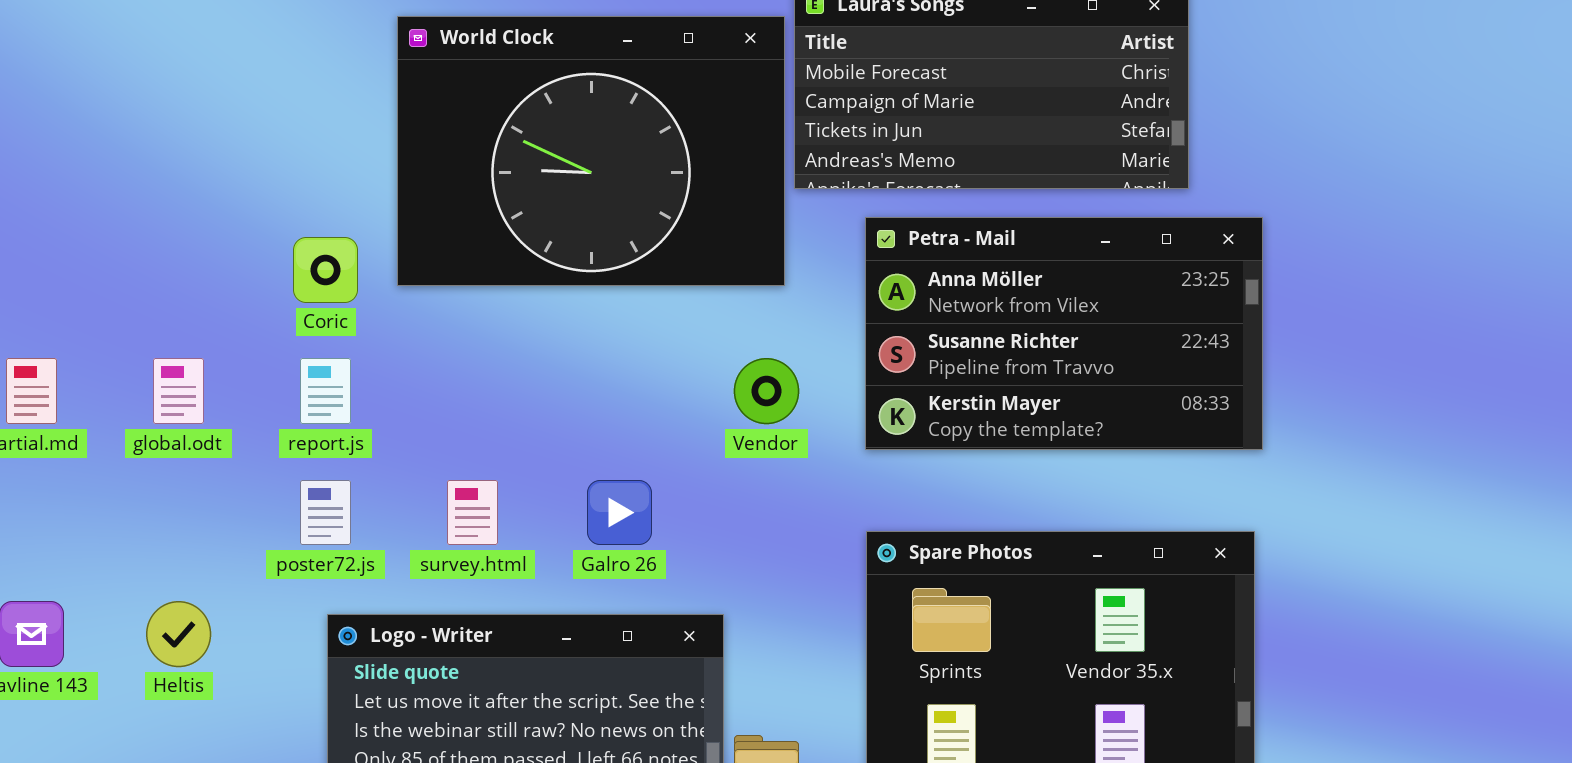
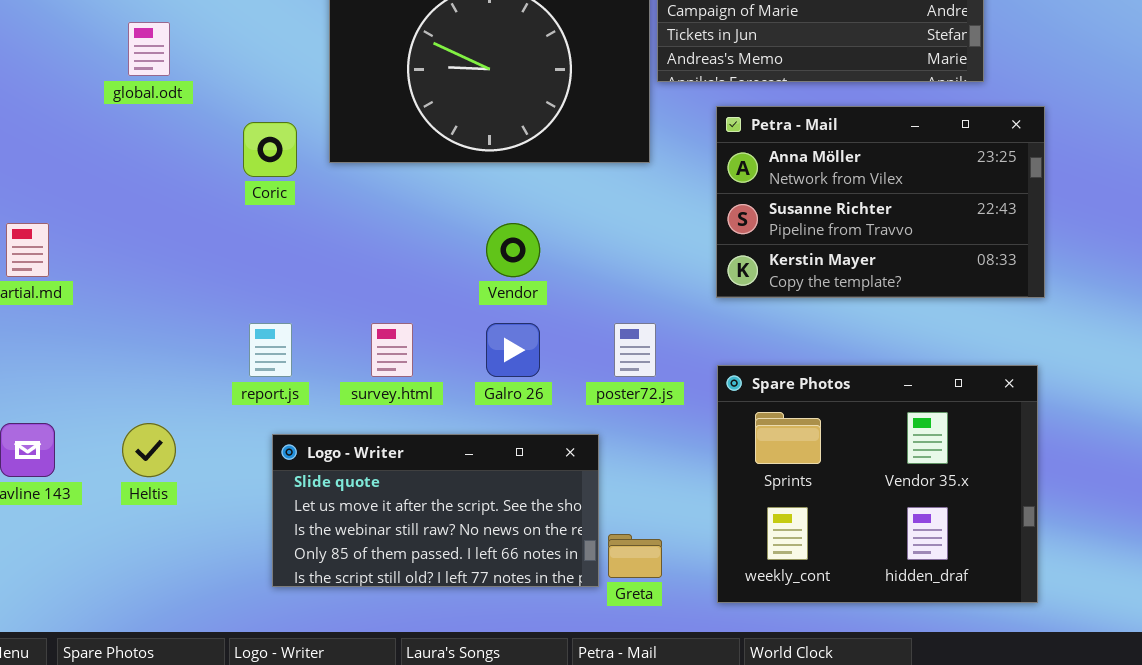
global.odt: [153,358,204,424] -> [128,22,170,76], moved
report.js: [300,358,351,424] -> [249,323,292,377], moved
Vendor: [734,358,799,424] -> [486,223,540,277], moved
poster72.js: [300,480,351,545] -> [614,323,656,377], moved

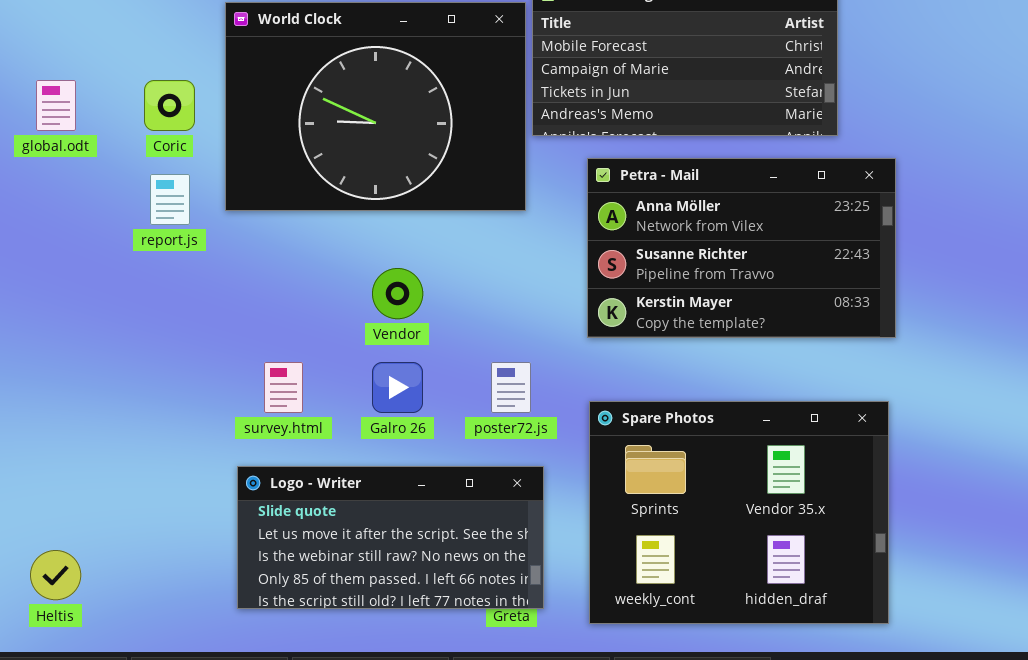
Coric: [243,122,297,177] -> [144,80,195,131], moved
report.js: [249,323,292,377] -> [150,174,190,225], moved
Heltis: [122,423,176,477] -> [30,550,81,600], moved
Logo - Writer: [272,434,599,587] -> [237,466,544,609], moved

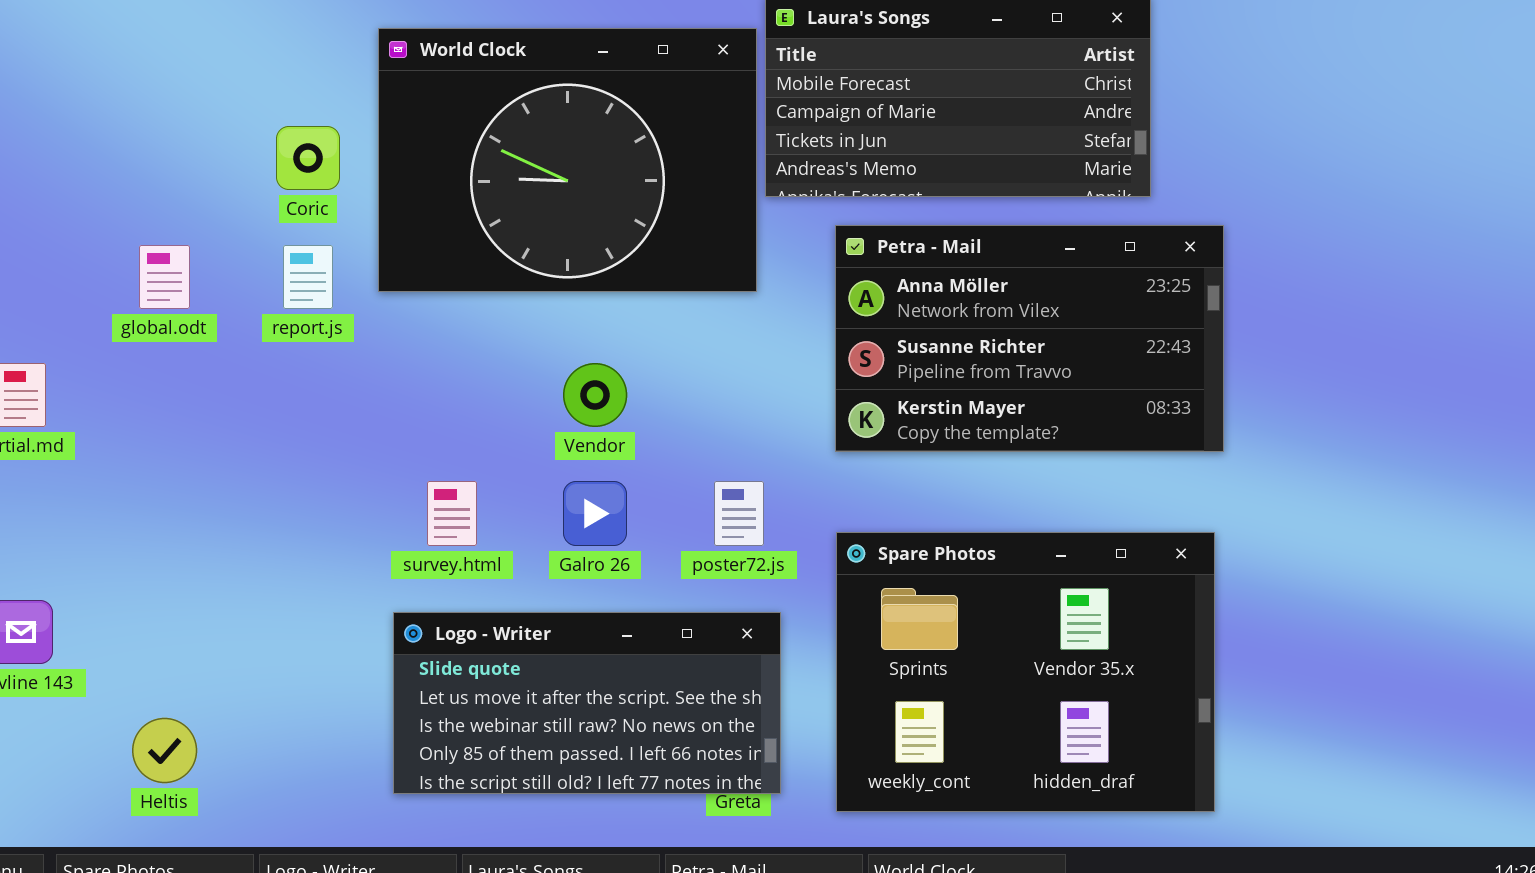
global.odt: [36,80,76,131] -> [139,245,190,309], moved

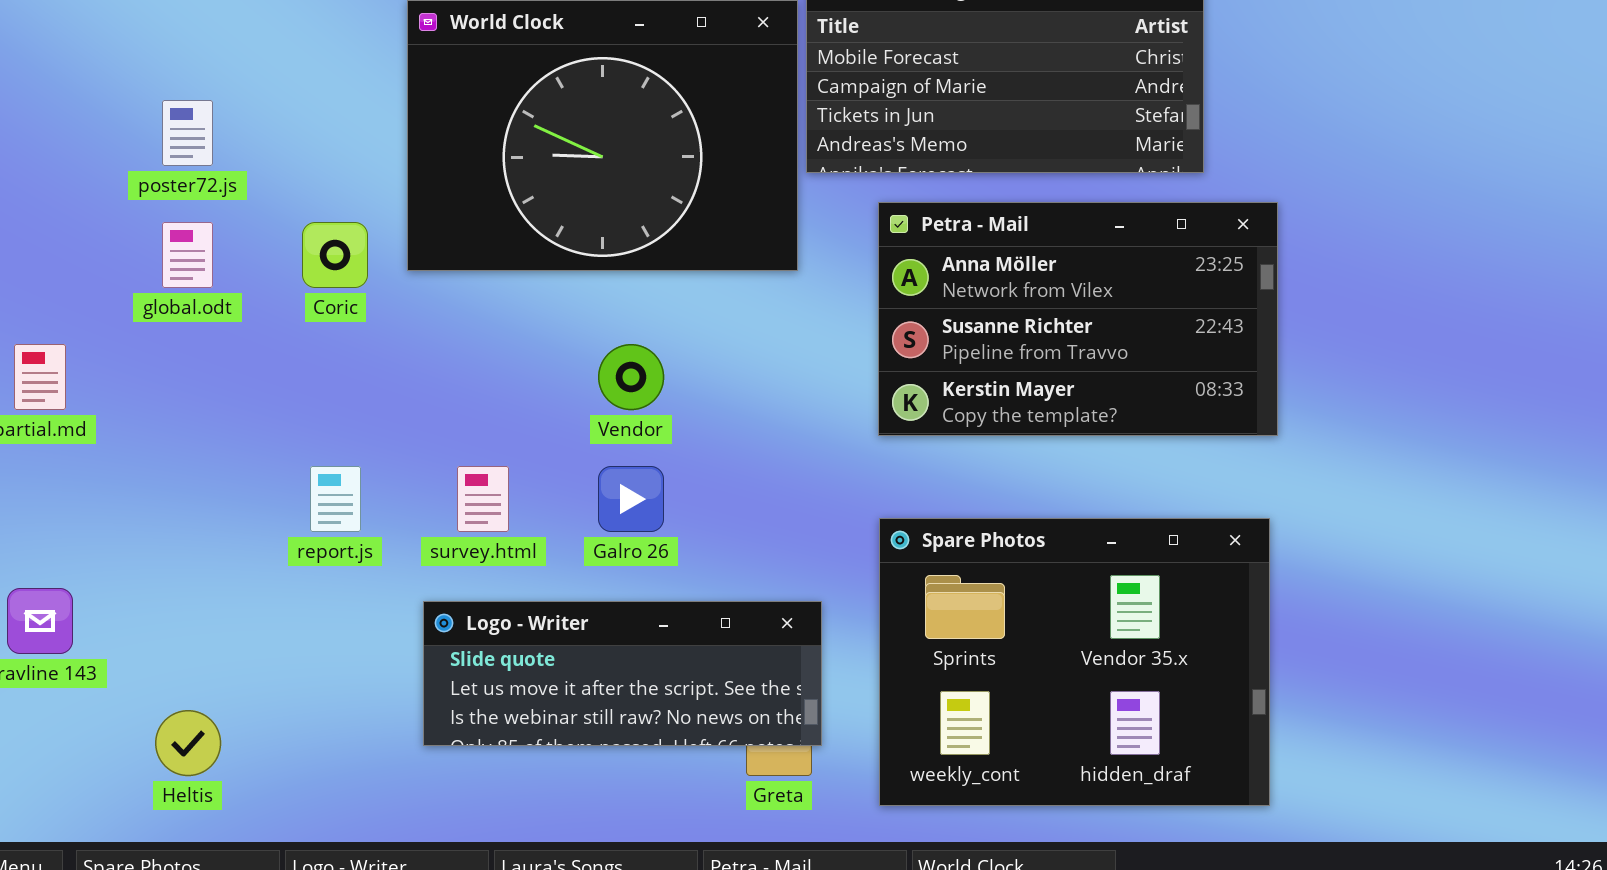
Coric: [276,126,340,190] -> [302,222,368,288], moved
report.js: [283,245,333,309] -> [310,466,361,532], moved
poster72.js: [714,481,764,546] -> [162,100,213,166], moved
Logo - Writer: [393,612,781,794] -> [423,601,822,746], resized

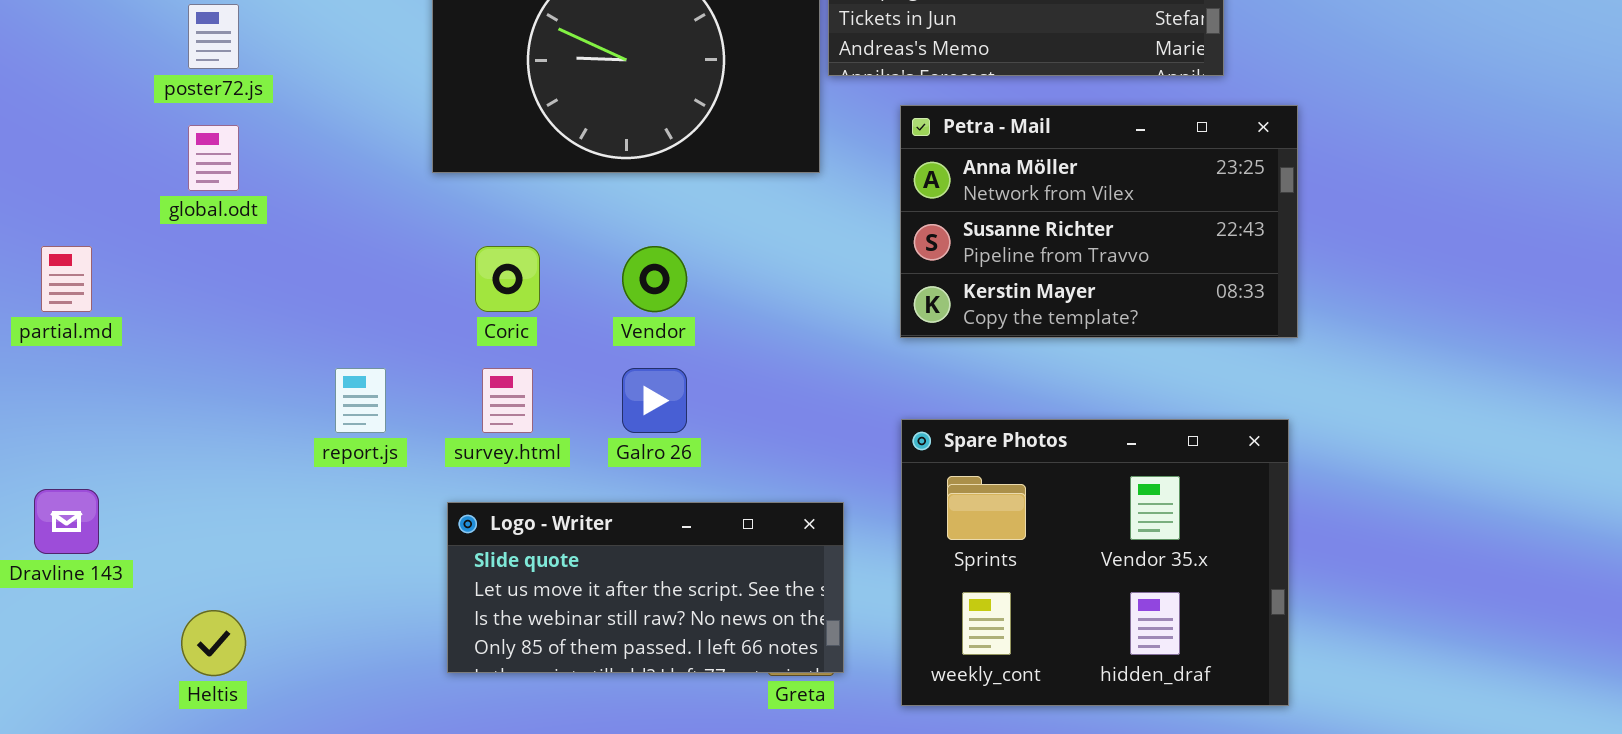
Coric: [302,222,368,288] -> [475,246,540,312], moved
Logo - Writer: [423,601,822,746] -> [447,502,844,673], resized

